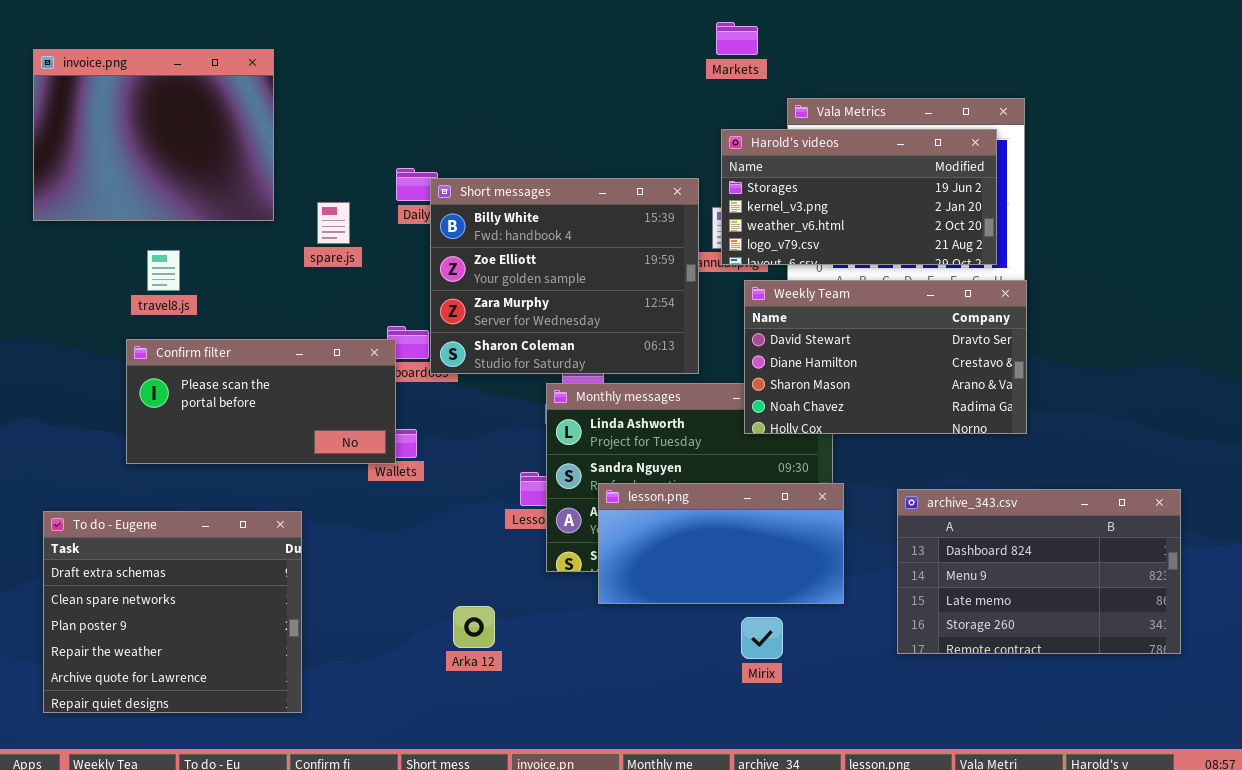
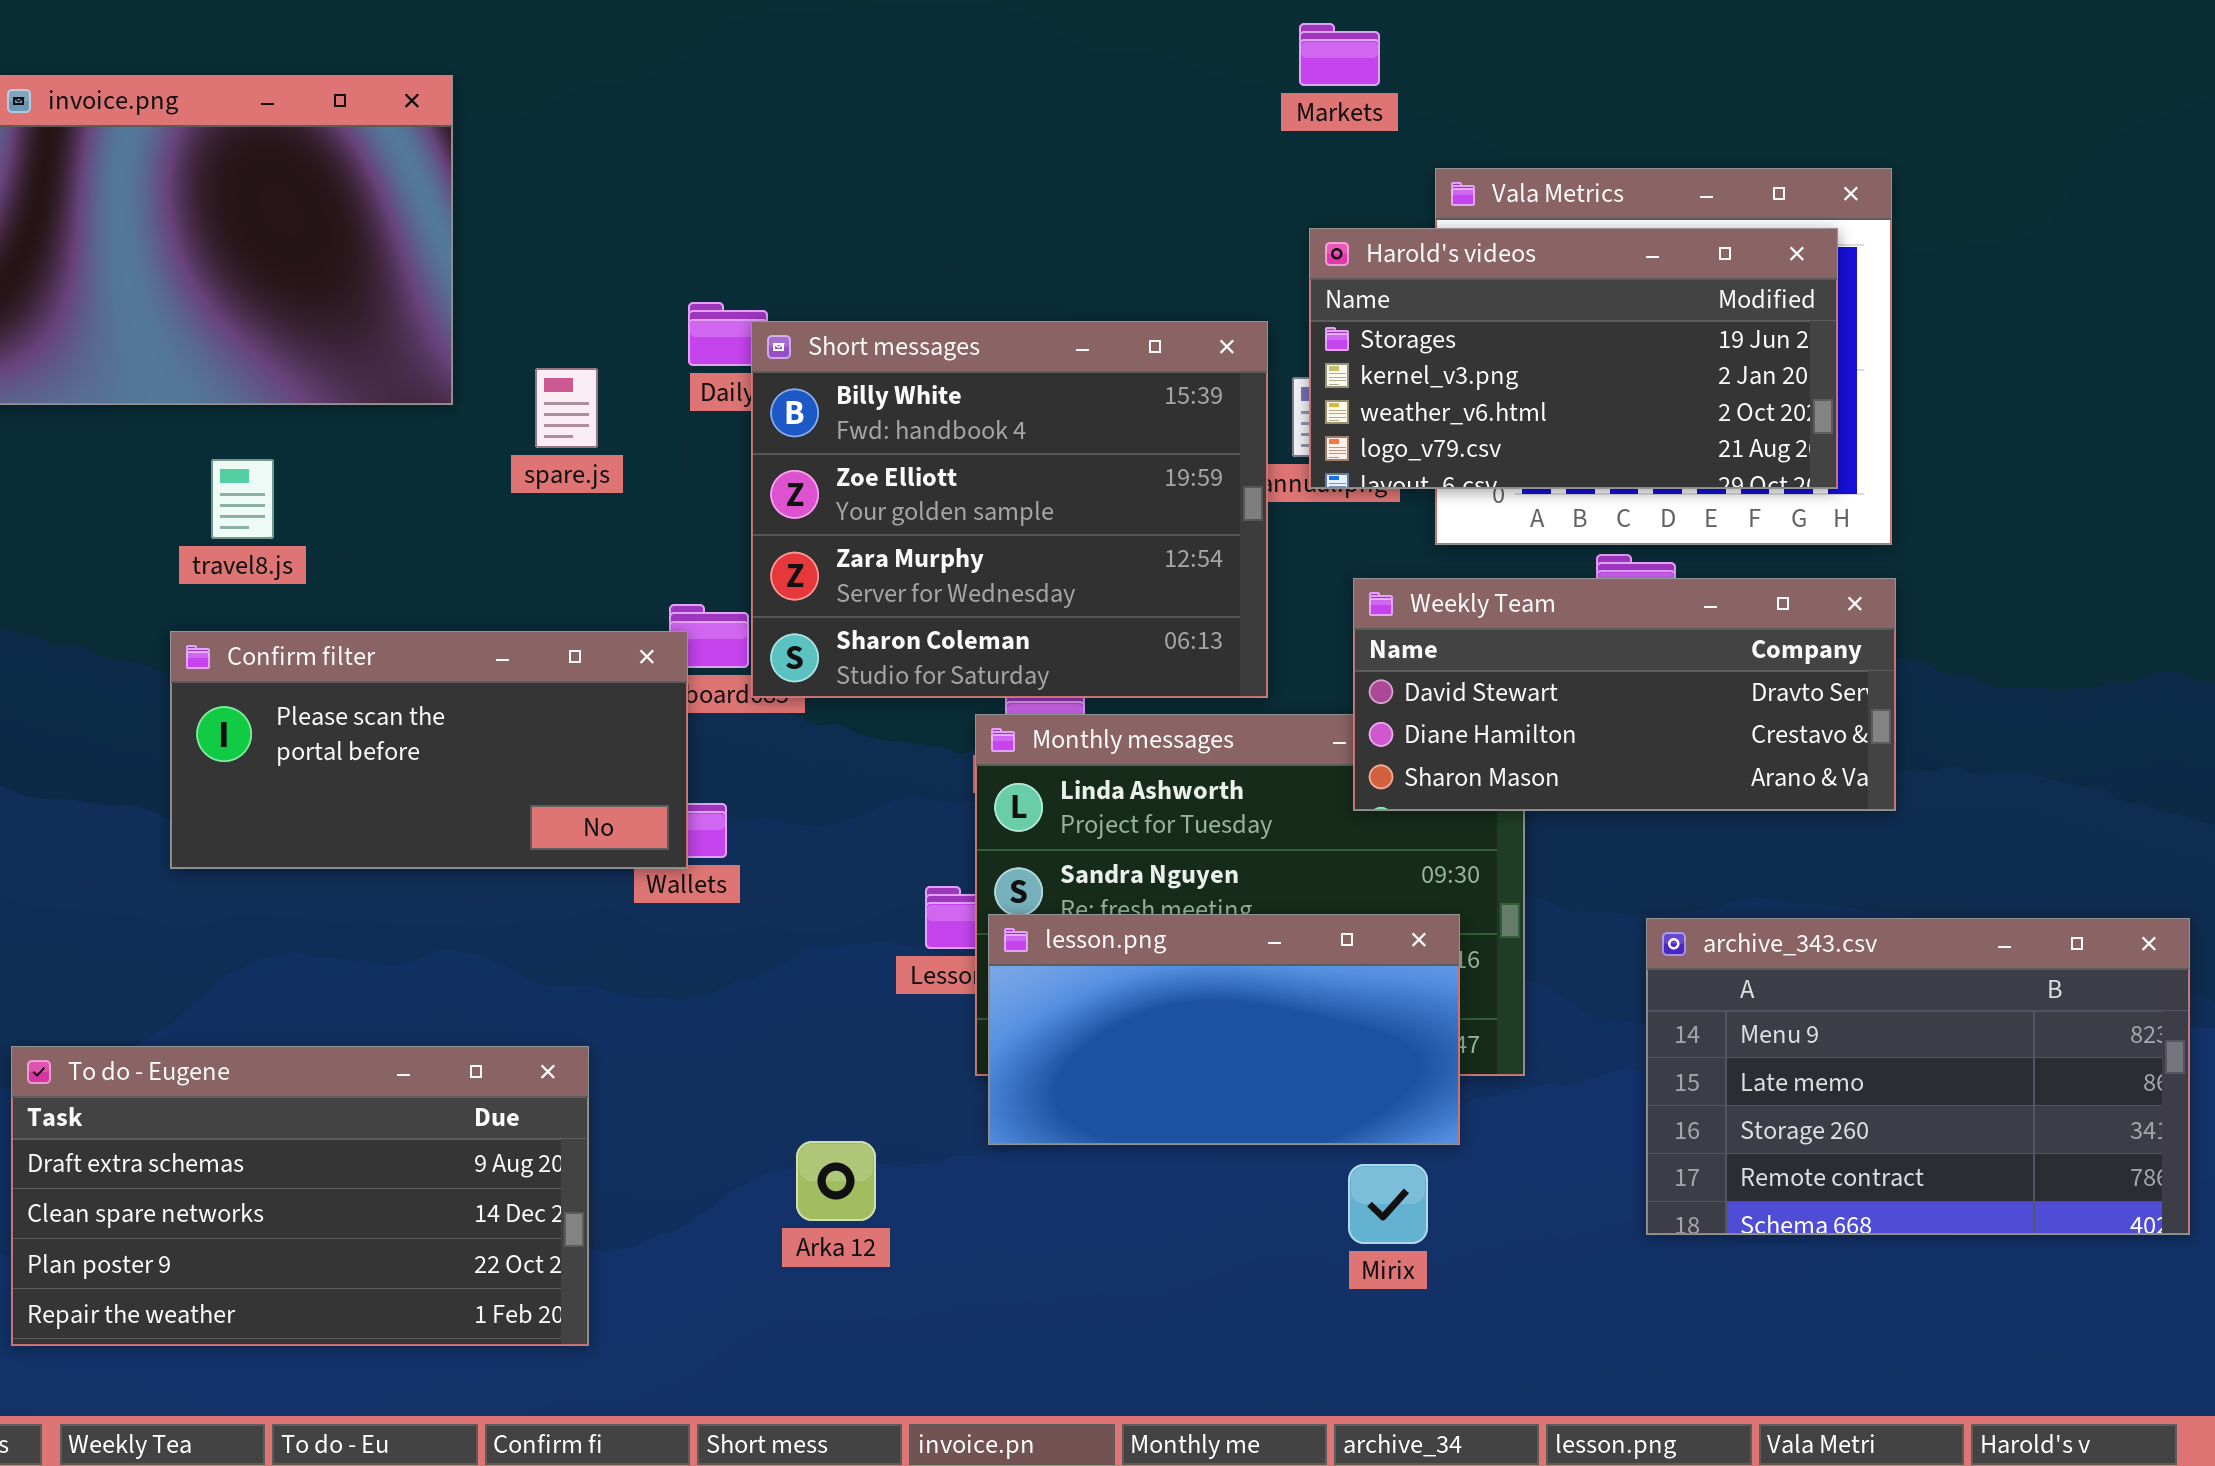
Weekly Team: [744,280,1027,434] -> [1353,578,1896,811], resized
lesson.png: [598,483,844,604] -> [988,914,1460,1145], moved
archive_343.csv: [897,489,1181,654] -> [1646,918,2190,1235], scrolled down 1 row
To do - Eugene: [43,511,302,713] -> [11,1046,589,1346], resized

